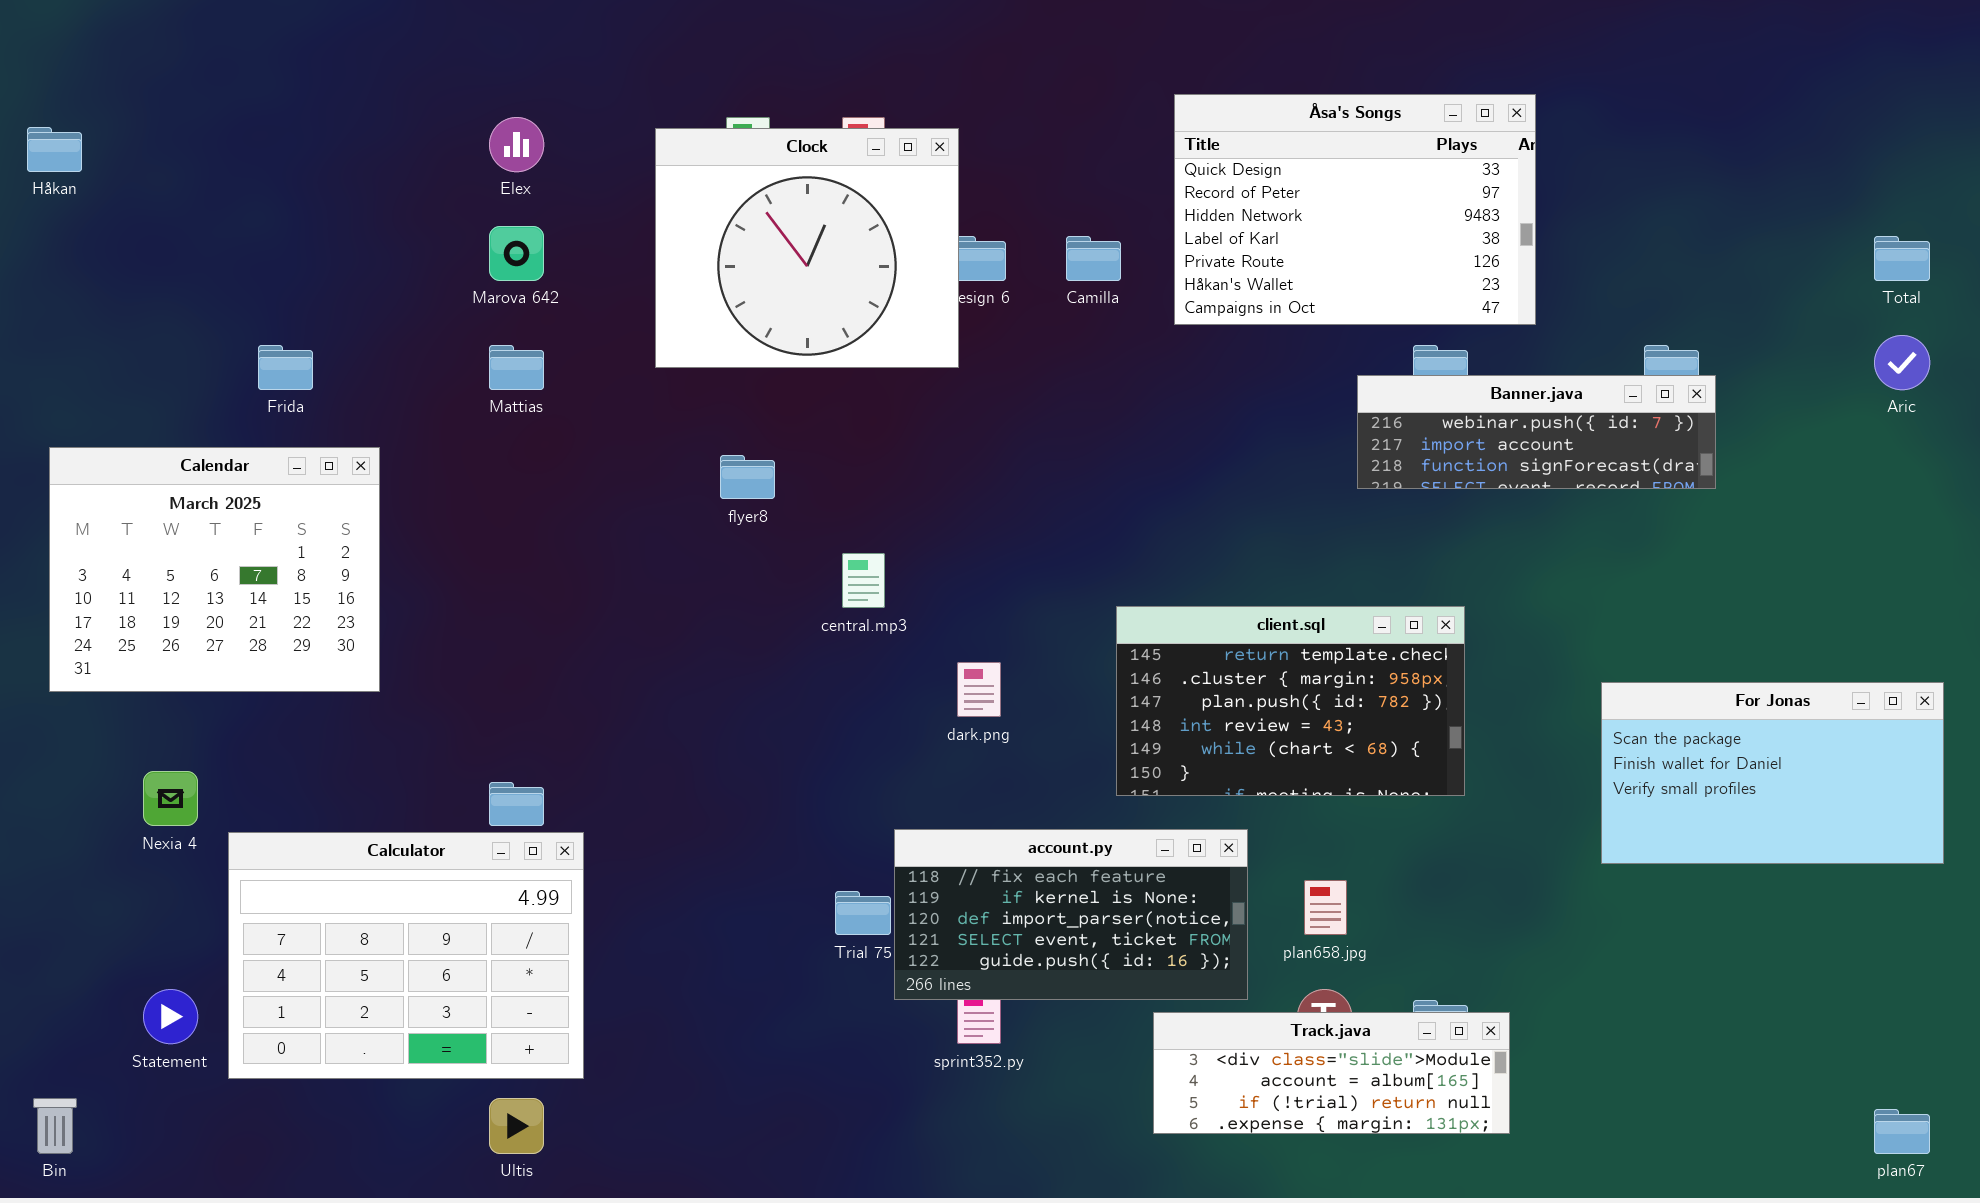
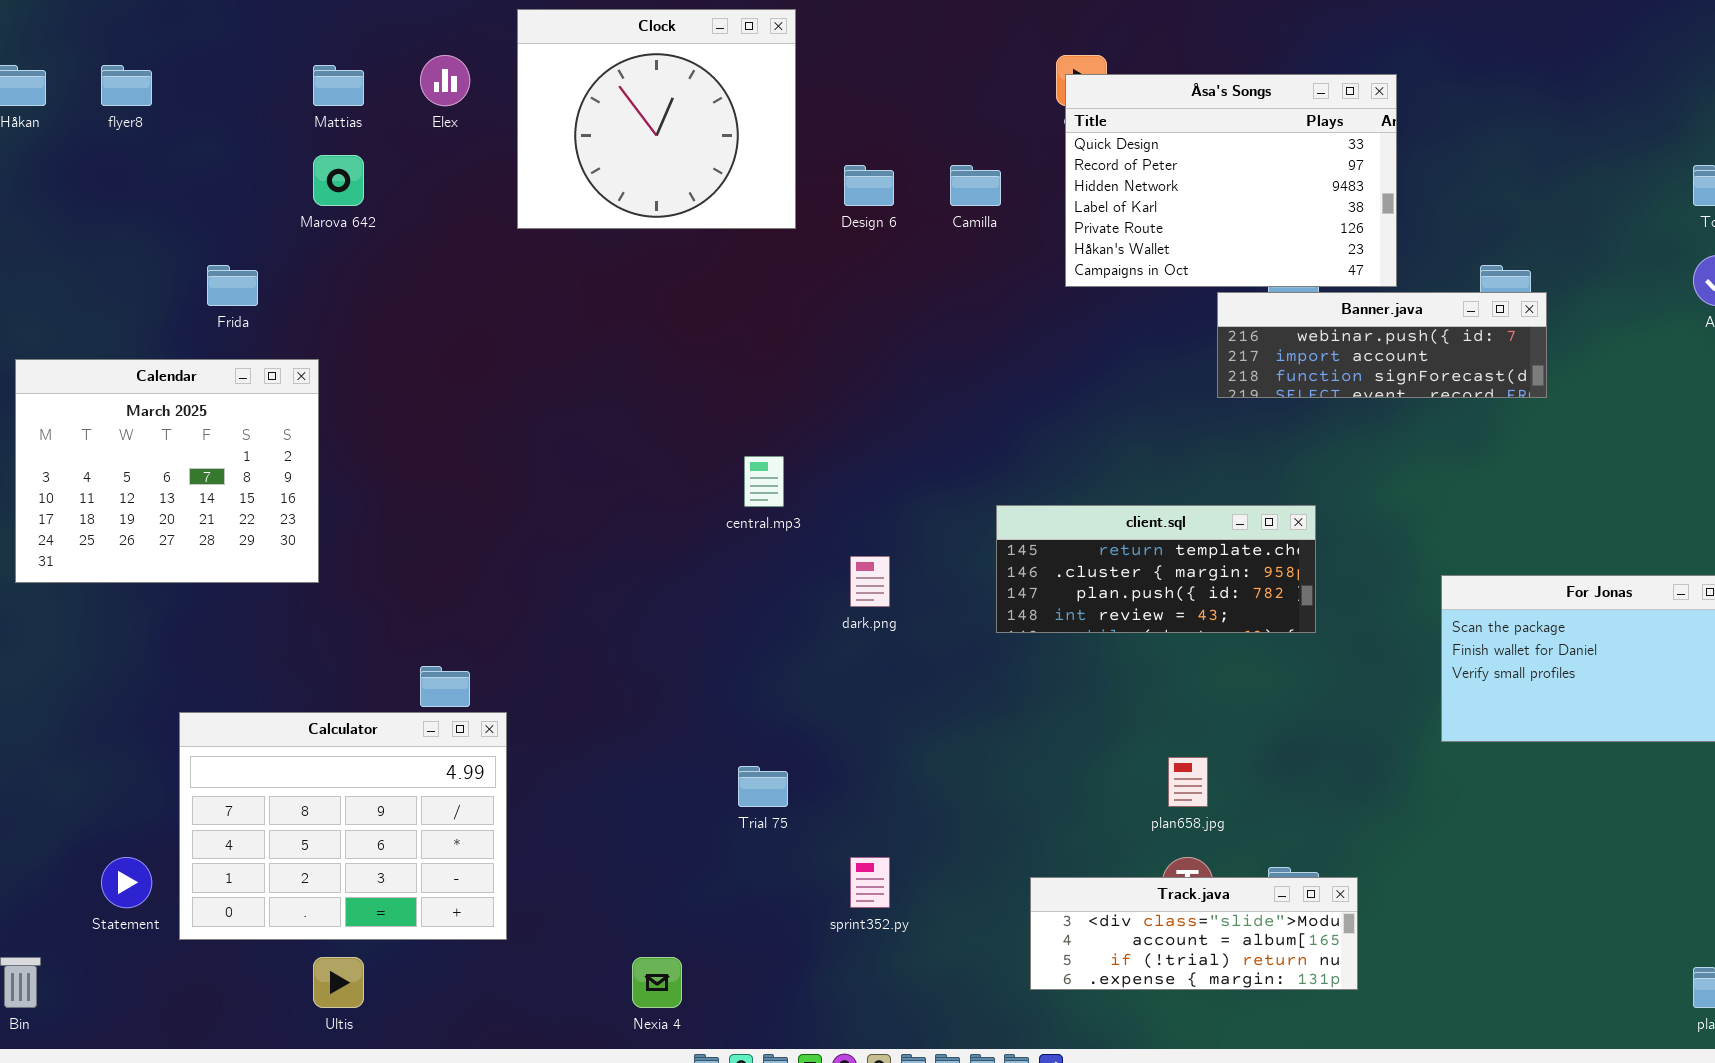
Åsa's Songs: [1174,94,1536,325] -> [1065,74,1397,287], moved
Clock: [655,128,959,368] -> [517,9,796,229], moved
Marova 642: [489,226,544,281] -> [313,155,364,206], moved
Mattias: [489,345,544,390] -> [313,65,364,106], moved
flyer8: [720,455,775,499] -> [101,65,152,106], moved
client.sql: [1116,606,1465,796] -> [996,505,1316,633], resized
Nexia 4: [143,771,198,826] -> [632,957,682,1008], moved
account.py: [894,829,1248,1000] -> none, closed
Ultis: [489,1098,544,1154] -> [313,957,364,1008], moved

